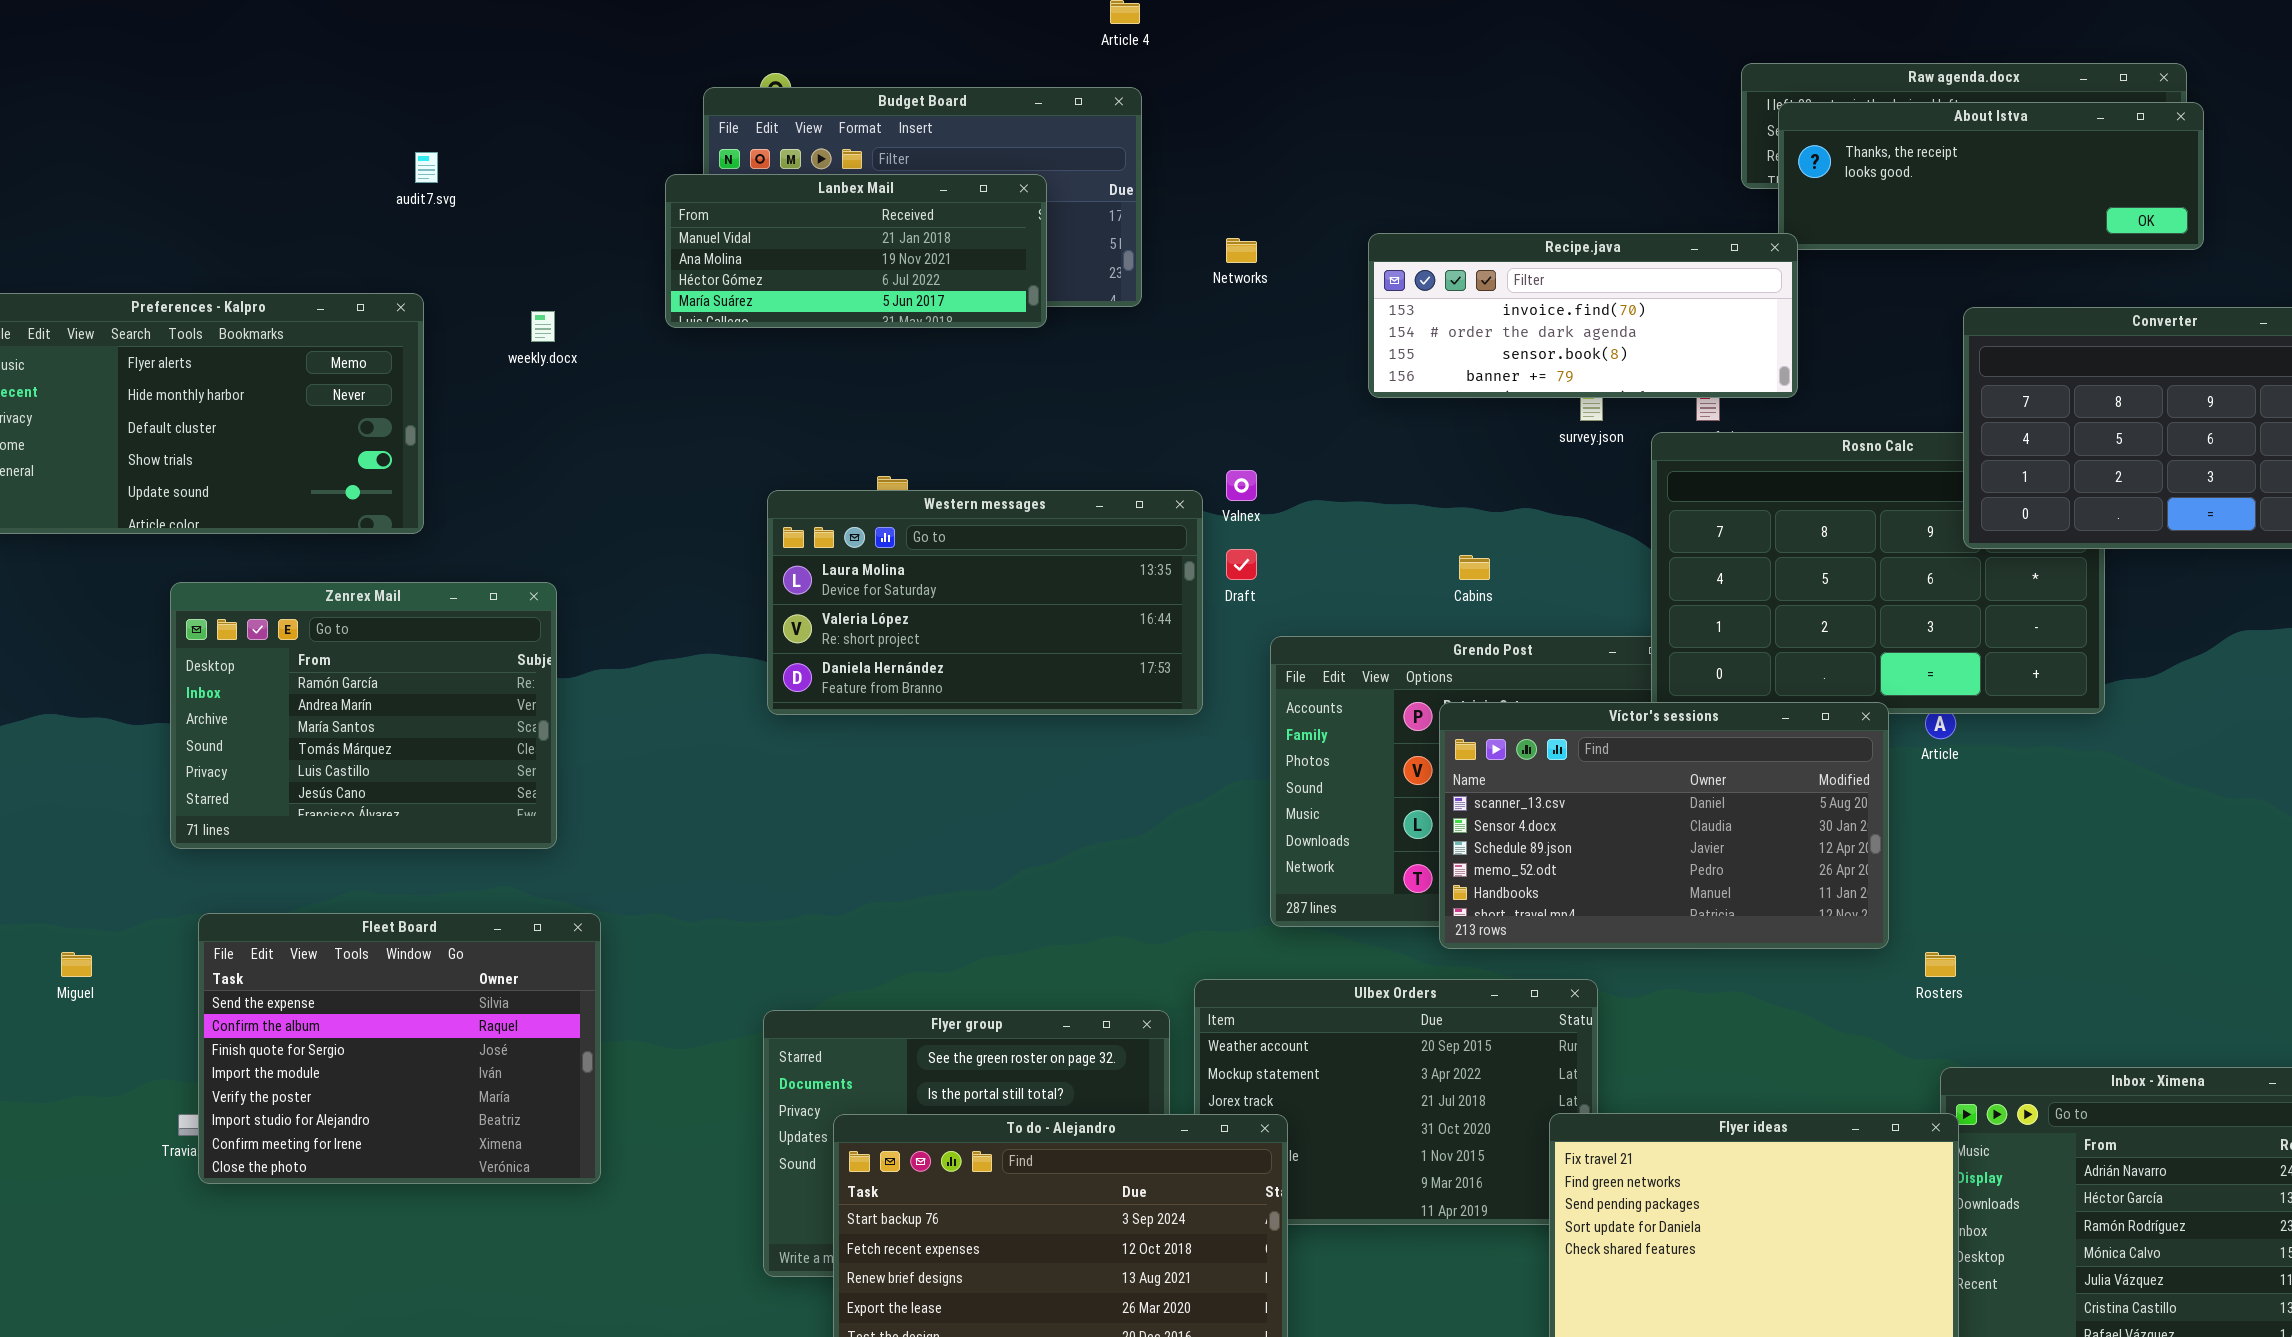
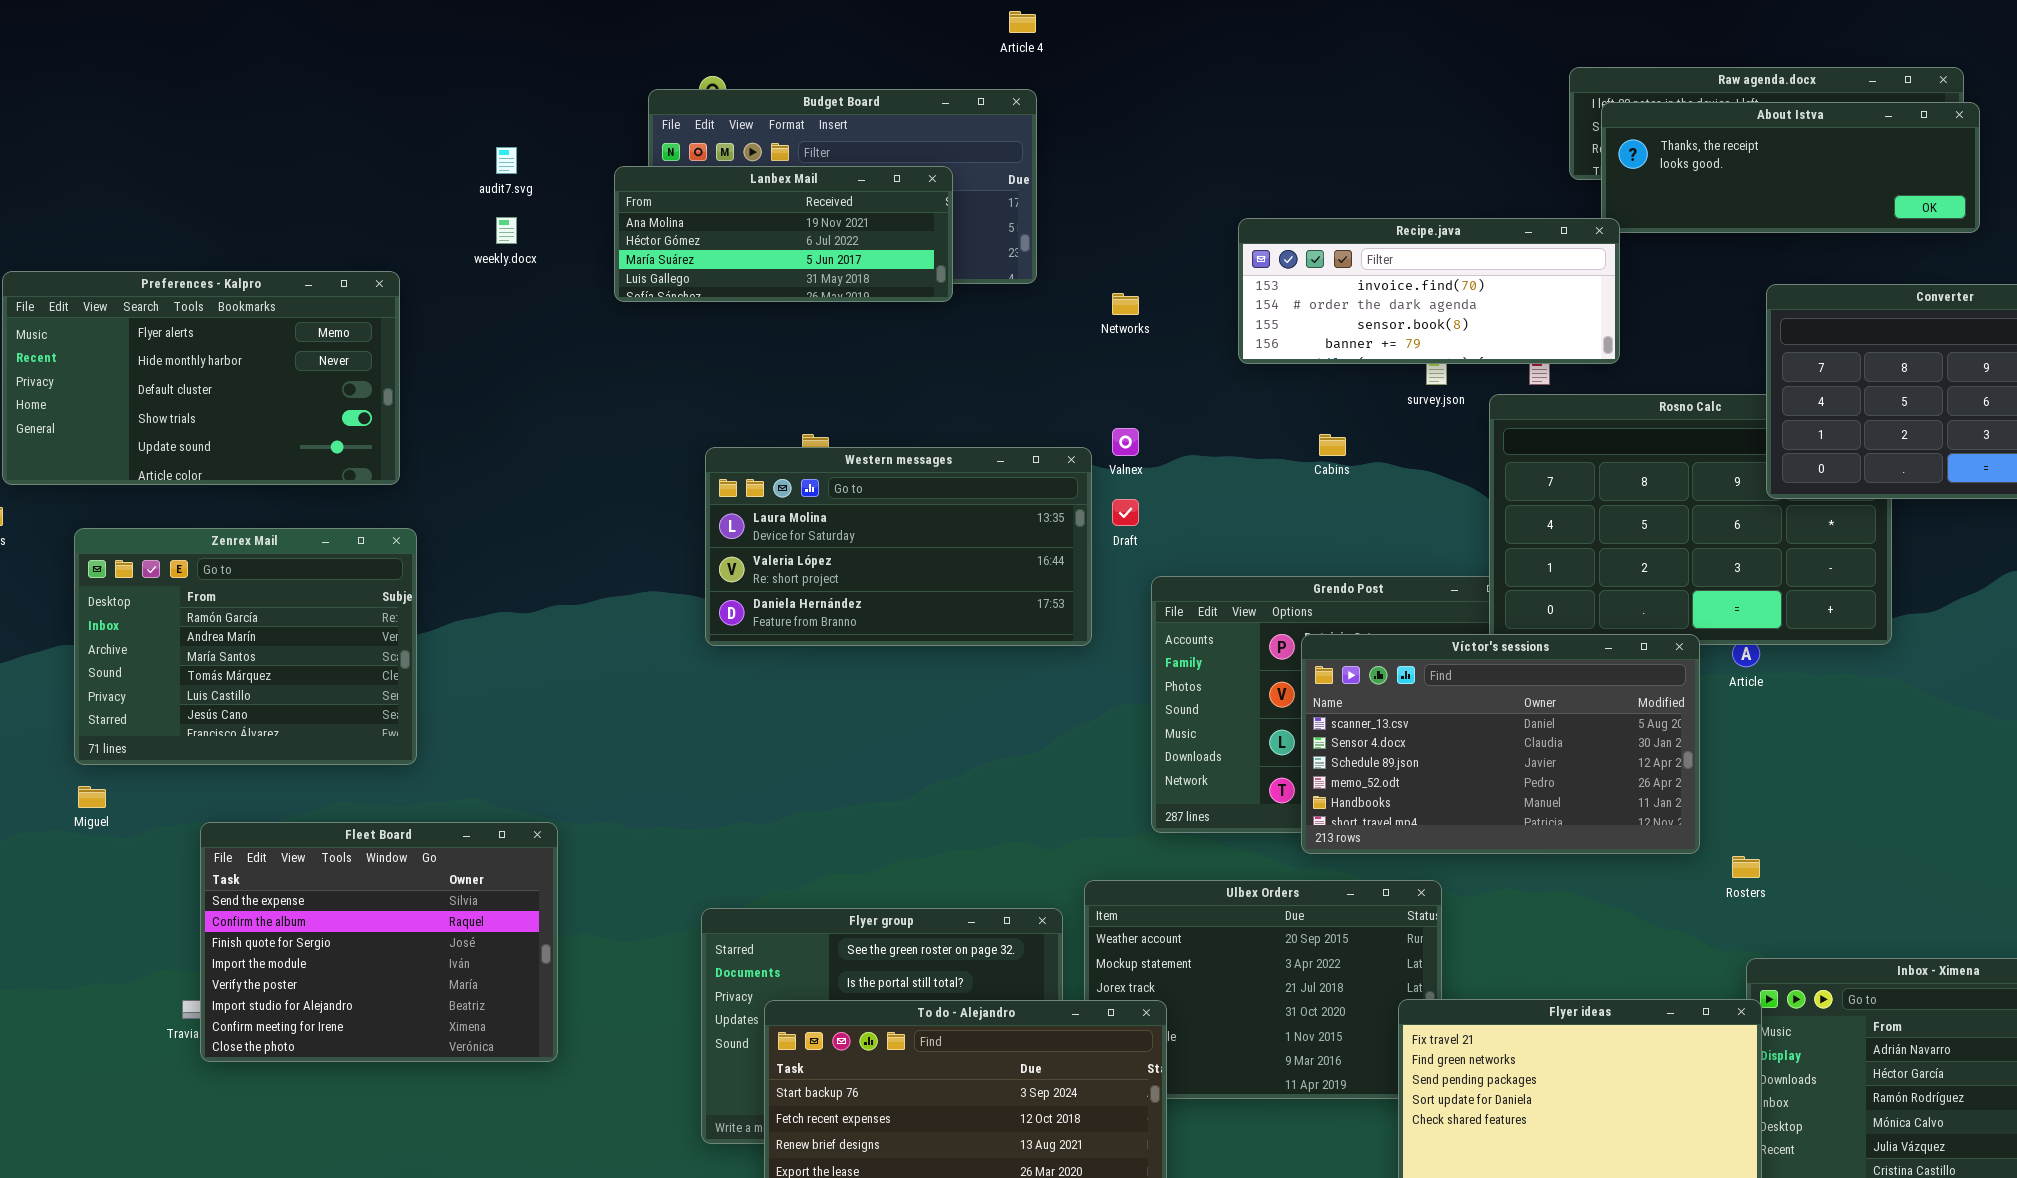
audit7.svg: [415,152,438,183] -> [496,147,517,174], moved
Lanbex Mail: [665,174,1047,328] -> [614,166,953,302], scrolled down 1 row
Networks: [1226,238,1257,263] -> [1112,293,1139,315], moved
weekly.docx: [531,311,555,342] -> [496,217,517,244], moved
Cabins: [1459,555,1490,580] -> [1319,434,1346,456], moved
Zenrex Mail: [170,582,557,849] -> [74,528,417,765], moved
Miguel: [61,952,92,977] -> [78,786,106,808], moved

